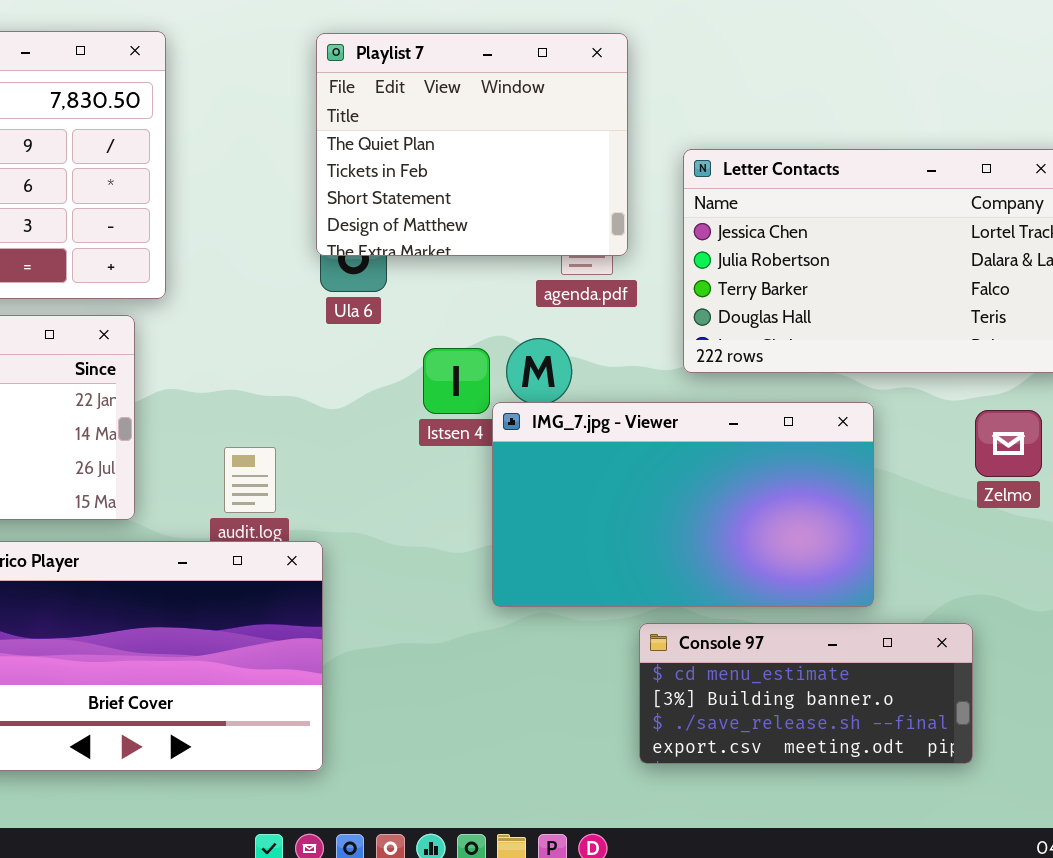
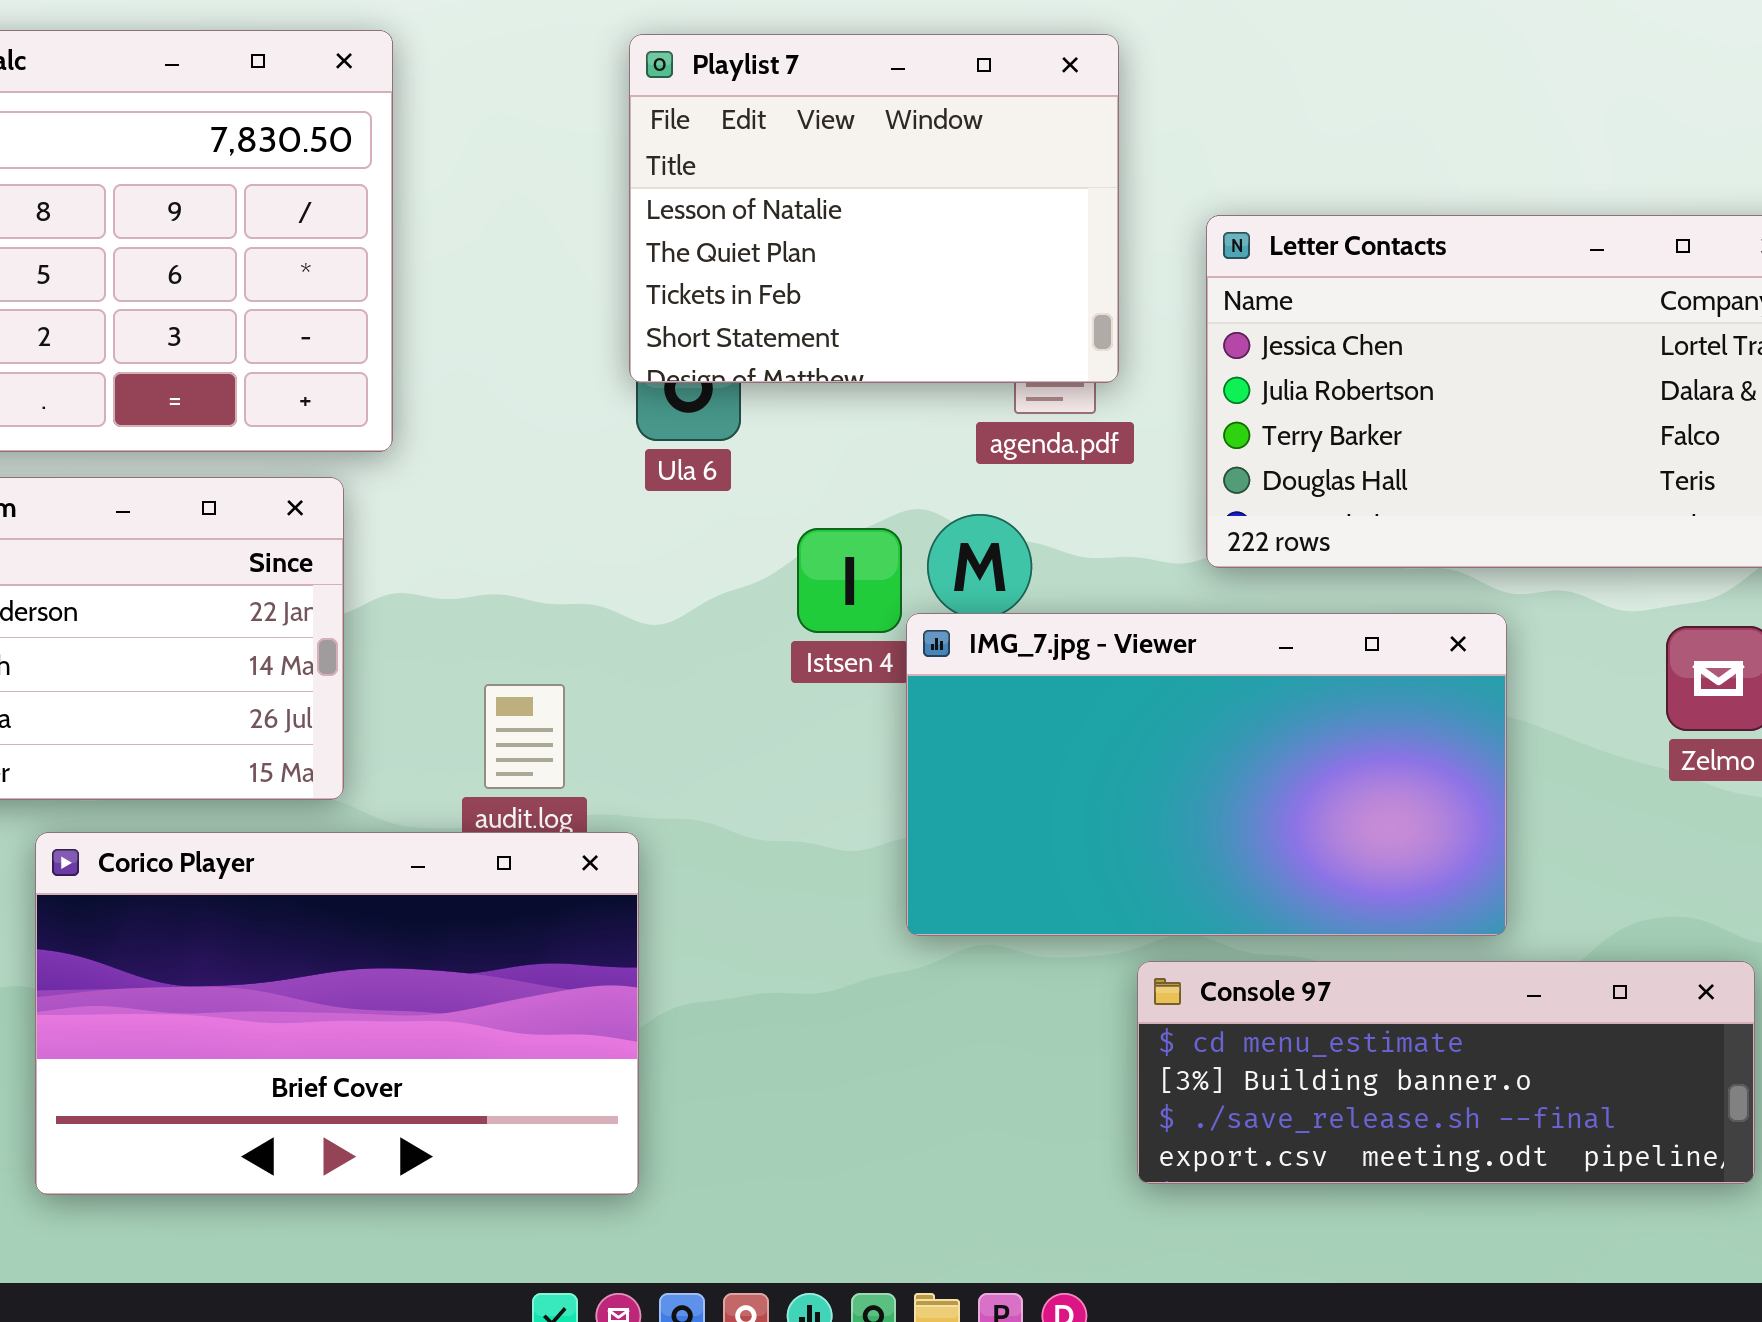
Playlist 7: [316,33,628,256] -> [629,34,1119,383], scrolled up 1 row
Console 97: [639,623,973,764] -> [1137,961,1755,1184], resized

